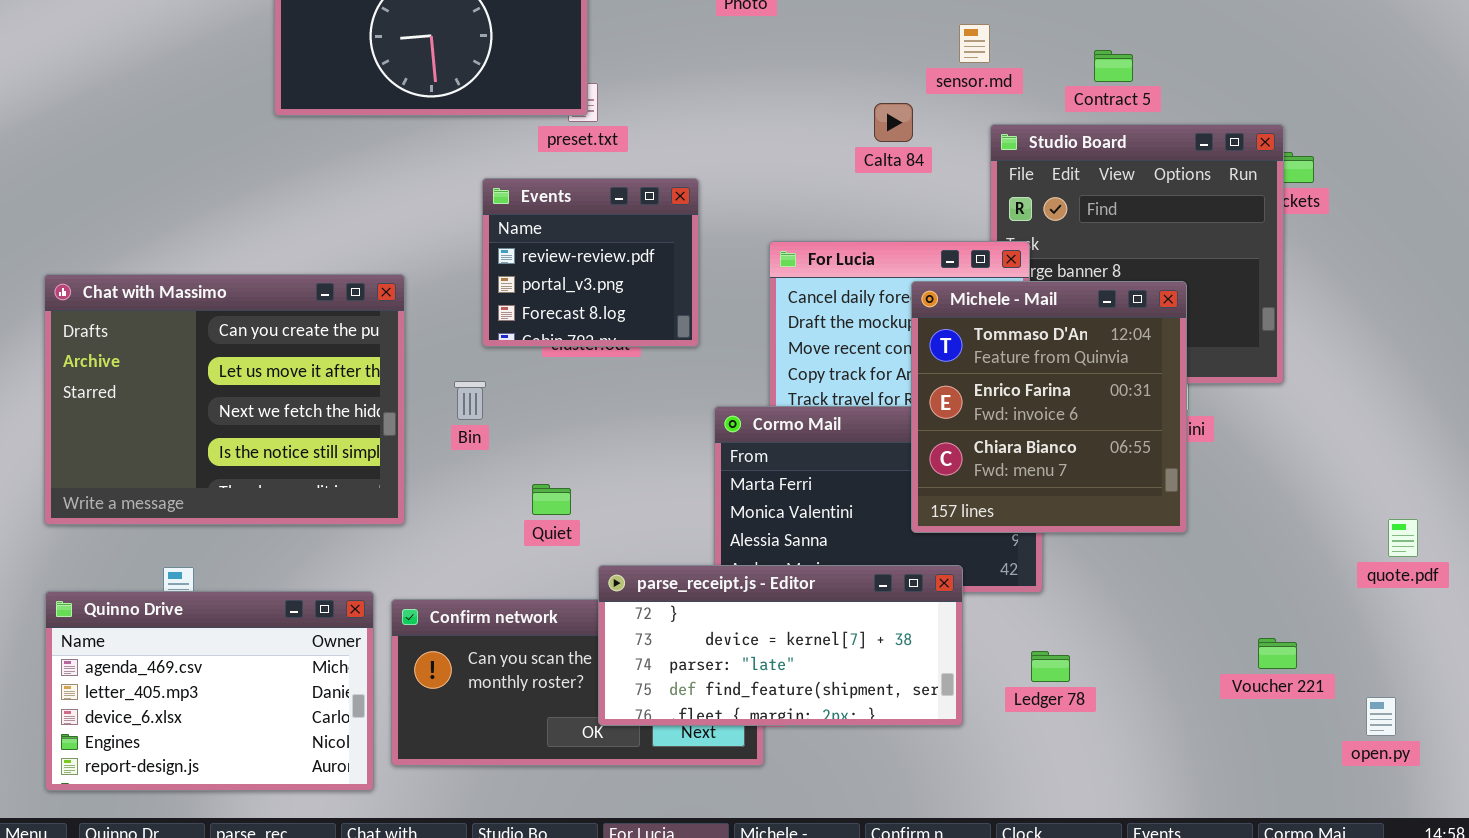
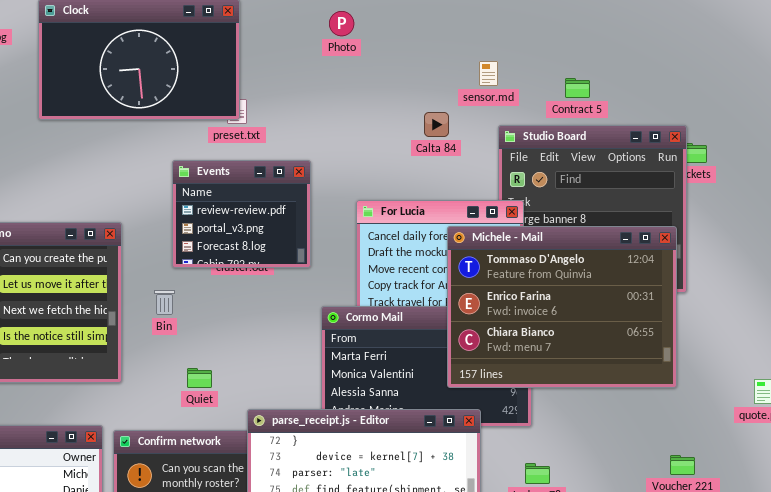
Michele - Mail: [911,281,1187,533] -> [447,226,677,388], resized
Quiet: [532,484,571,515] -> [187,368,212,388], moved

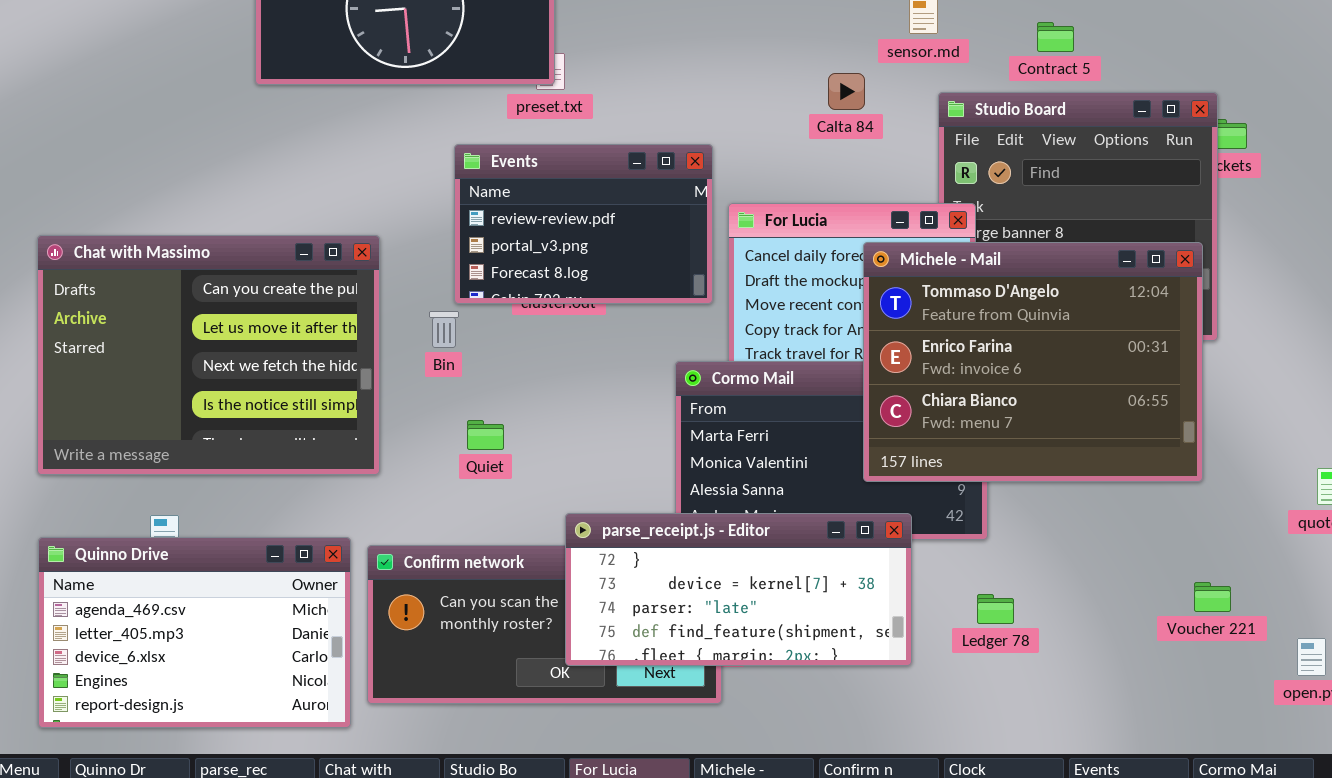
Events: [172,160,311,268] -> [454,144,713,304], resized
Bin: [154,290,175,315] -> [429,311,459,348], moved
Quiet: [187,368,212,388] -> [467,420,504,450], moved

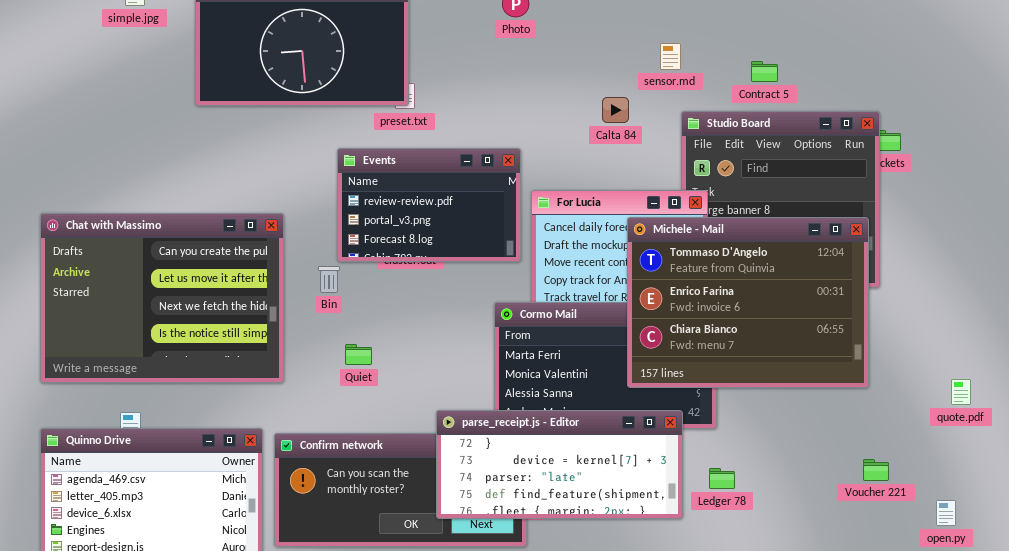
parse_receipt.js - Editor: [565,513,912,666] -> [436,410,683,519], moved

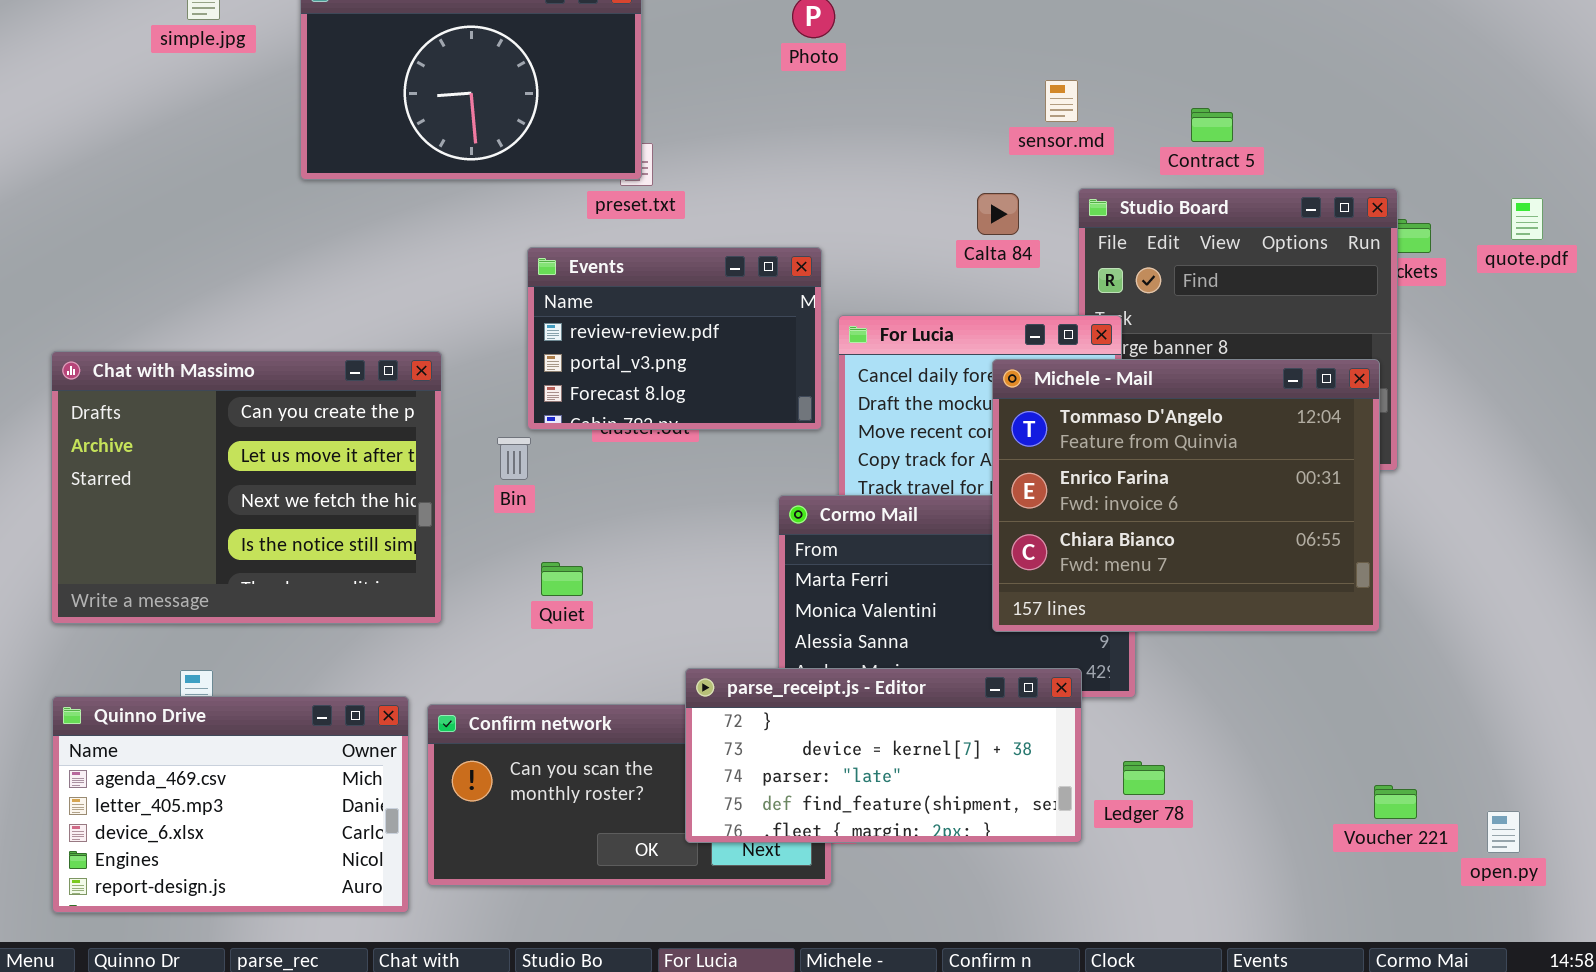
Calta 84: [602,97,629,123] -> [977,193,1019,235], moved
quote.pdf: [951,379,971,405] -> [1511,198,1543,240], moved
Voucher 221: [863,459,889,481] -> [1374,785,1417,819], moved

